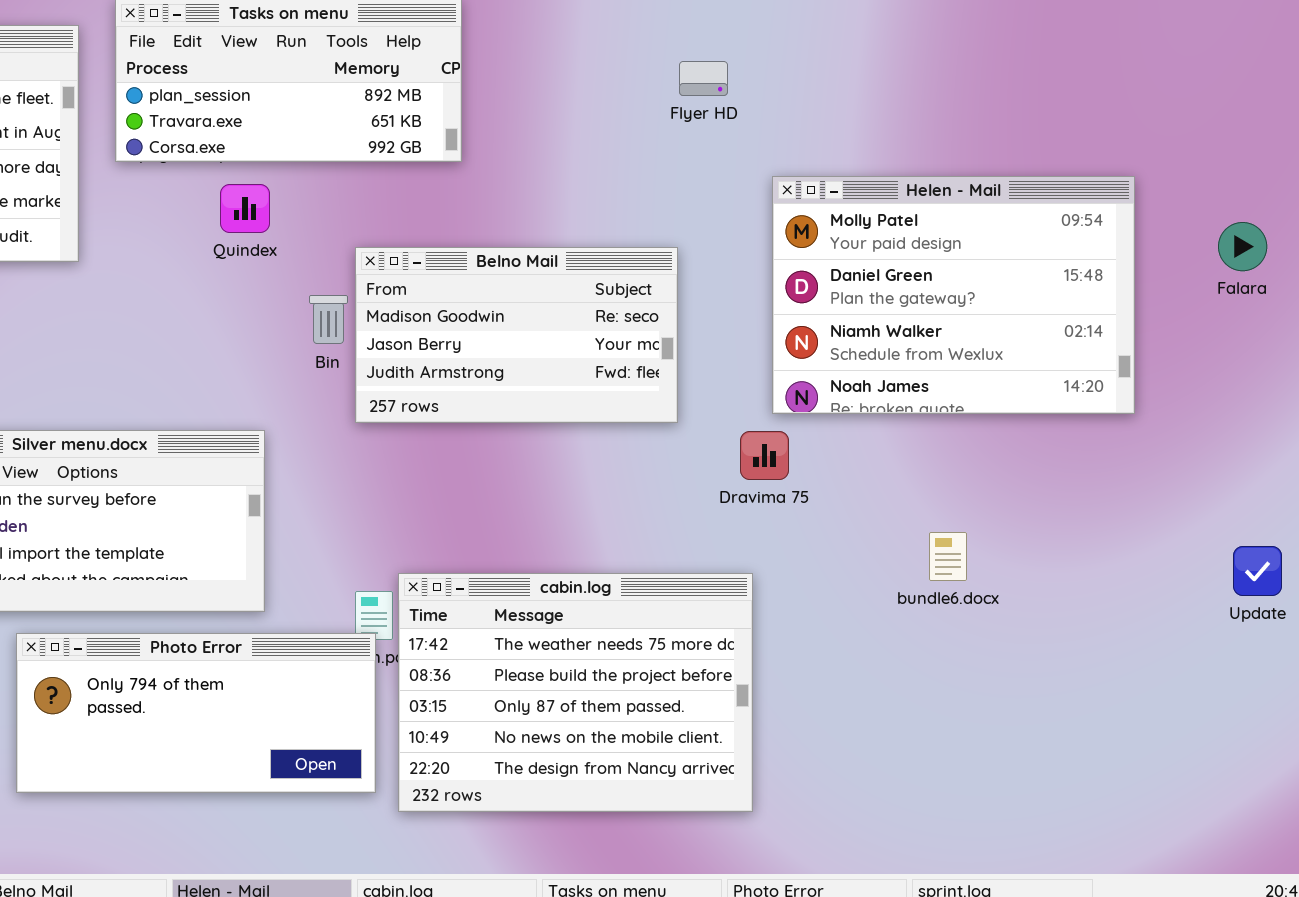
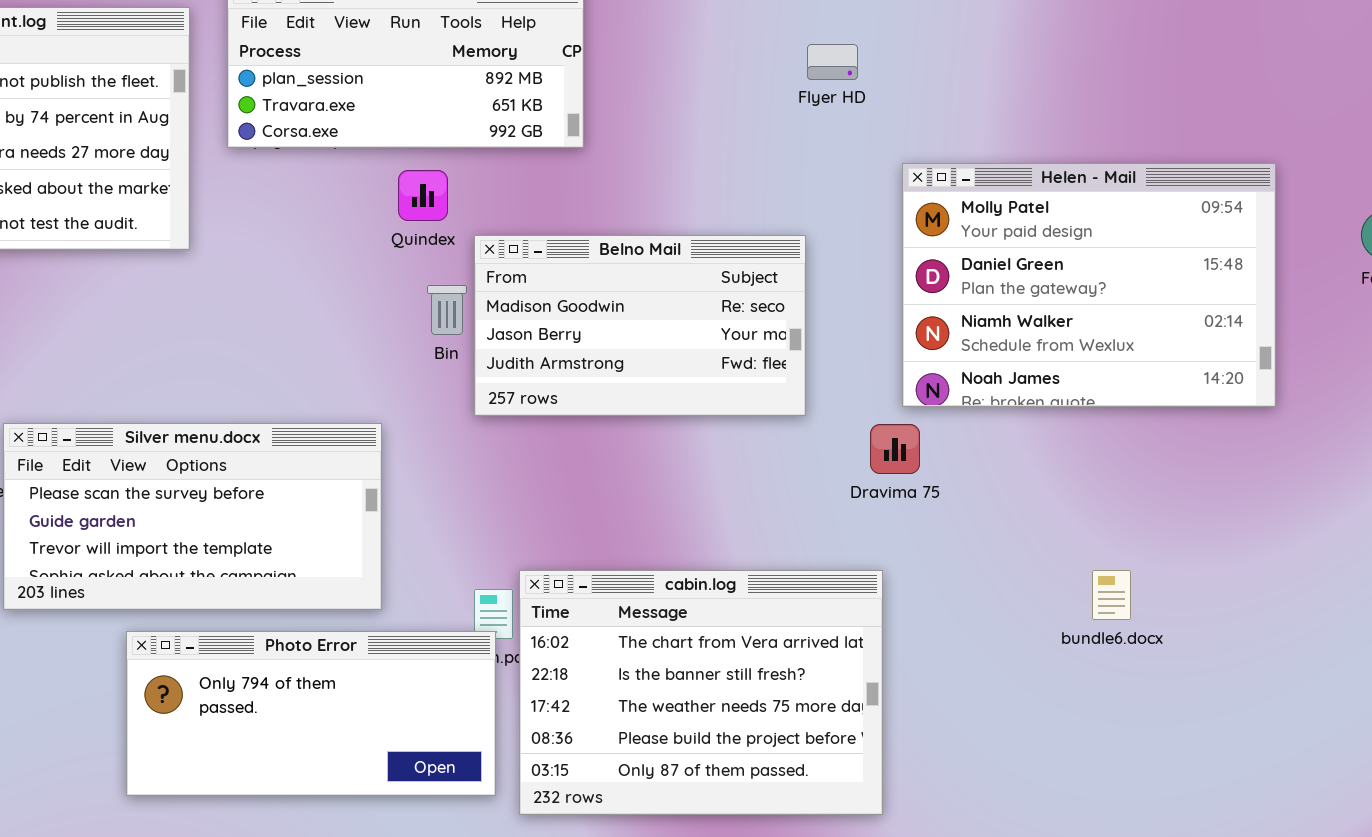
Quindex: [220,184,270,233] -> [398,170,448,221], moved
bundle6.docx: [929,532,967,581] -> [1092,570,1131,620], moved
cabin.log: [398,573,753,812] -> [519,570,883,815], scrolled up 2 rows

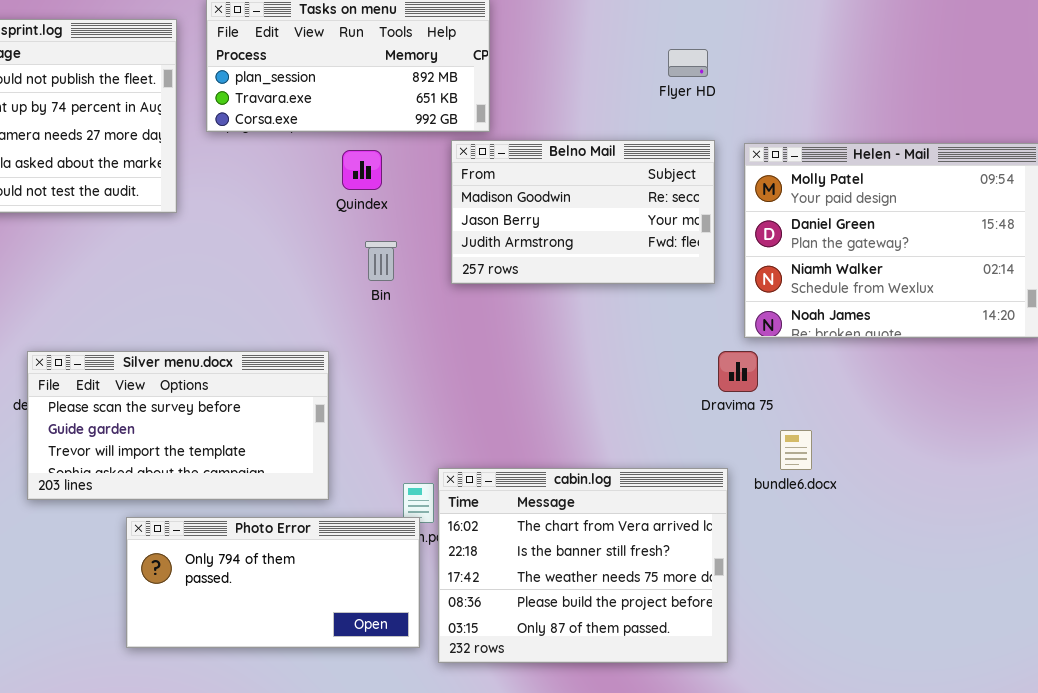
Belno Mail: [474,235,806,416] -> [451,140,715,284], moved
bundle6.docx: [1092,570,1131,620] -> [780,430,812,470], moved

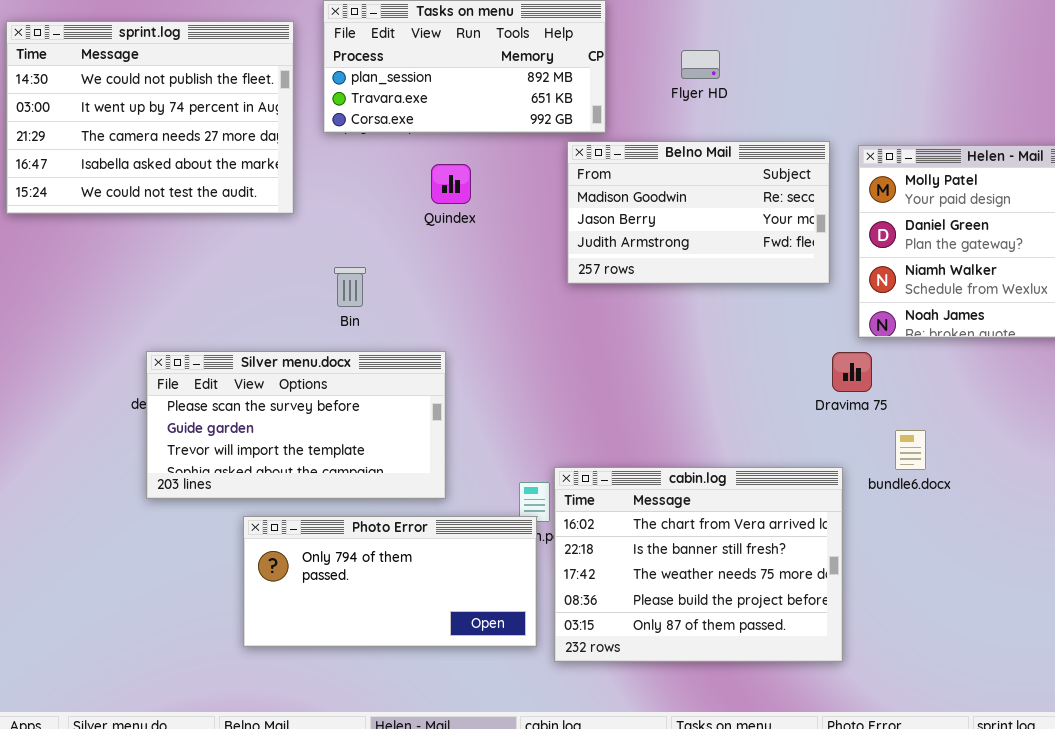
Flyer HD: [668,49,708,77] -> [681,50,720,79], moved
Quindex: [342,150,382,190] -> [431,164,471,204], moved
Bin: [365,241,397,281] -> [334,267,366,307], moved

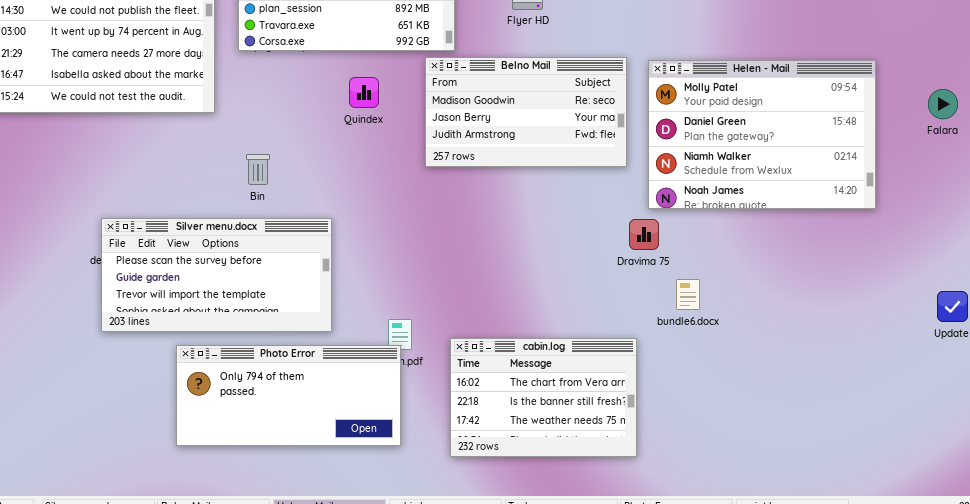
Quindex: [431,164,471,204] -> [349,77,379,108], moved
cabin.log: [554,467,843,662] -> [450,338,637,457], resized

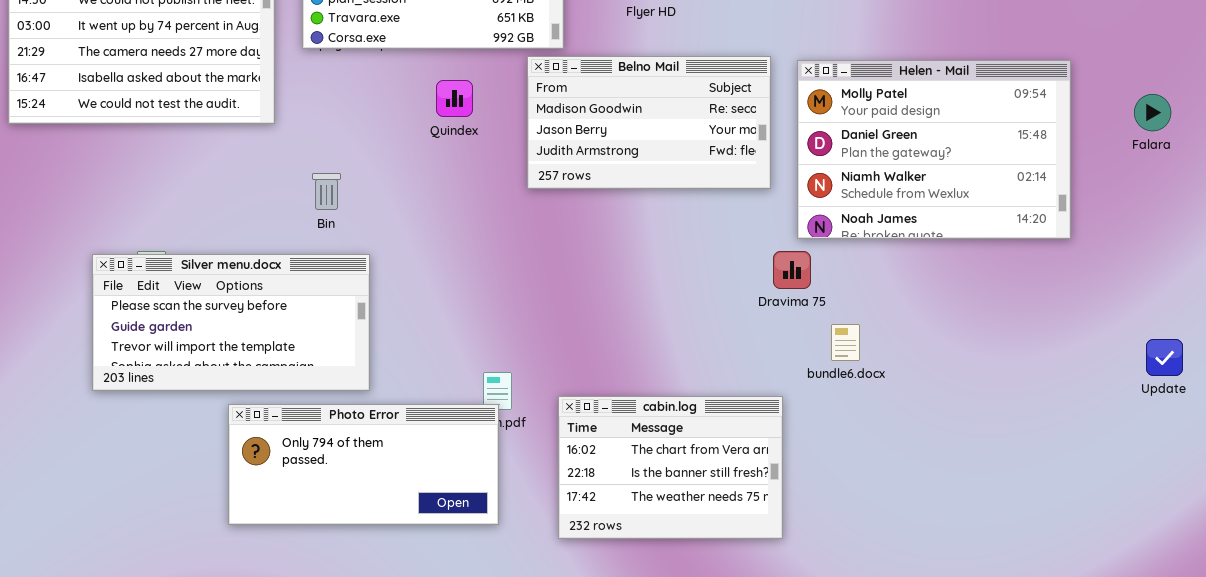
Silver menu.docx: [101,218,332,332] -> [92,254,370,391], moved

